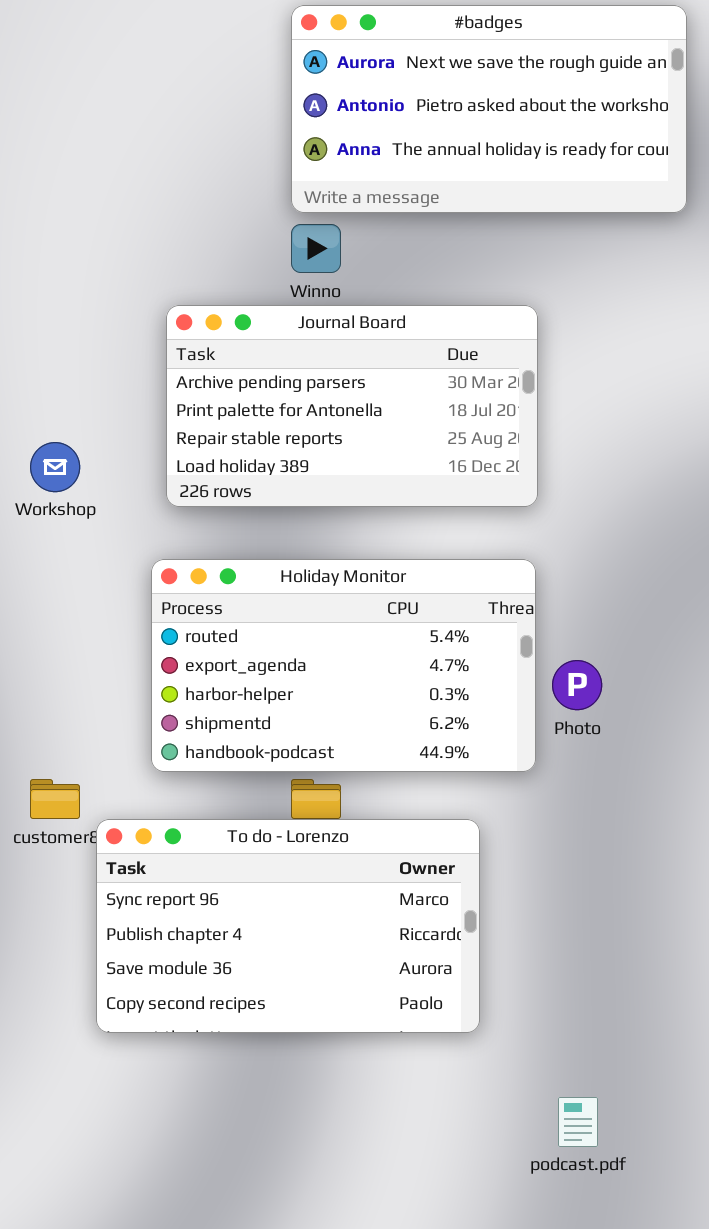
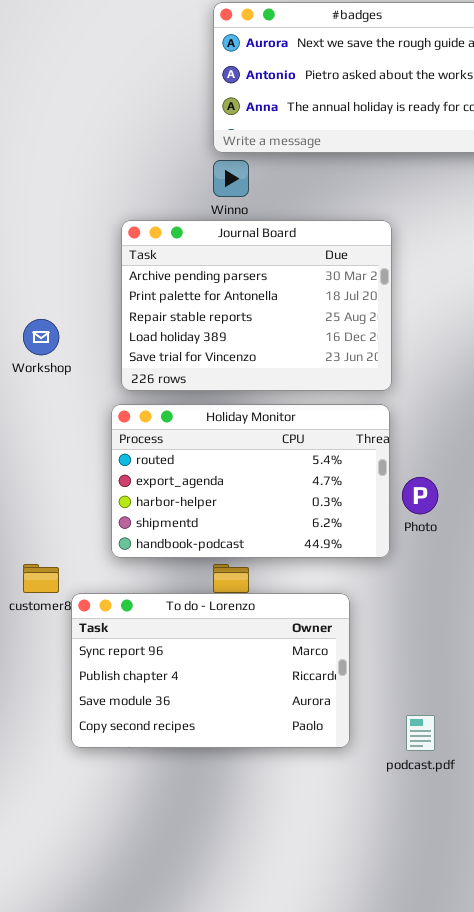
Journal Board: [166,305,538,507] -> [121,220,392,391], resized
podcast.pdf: [558,1097,598,1147] -> [406,715,435,751], moved

